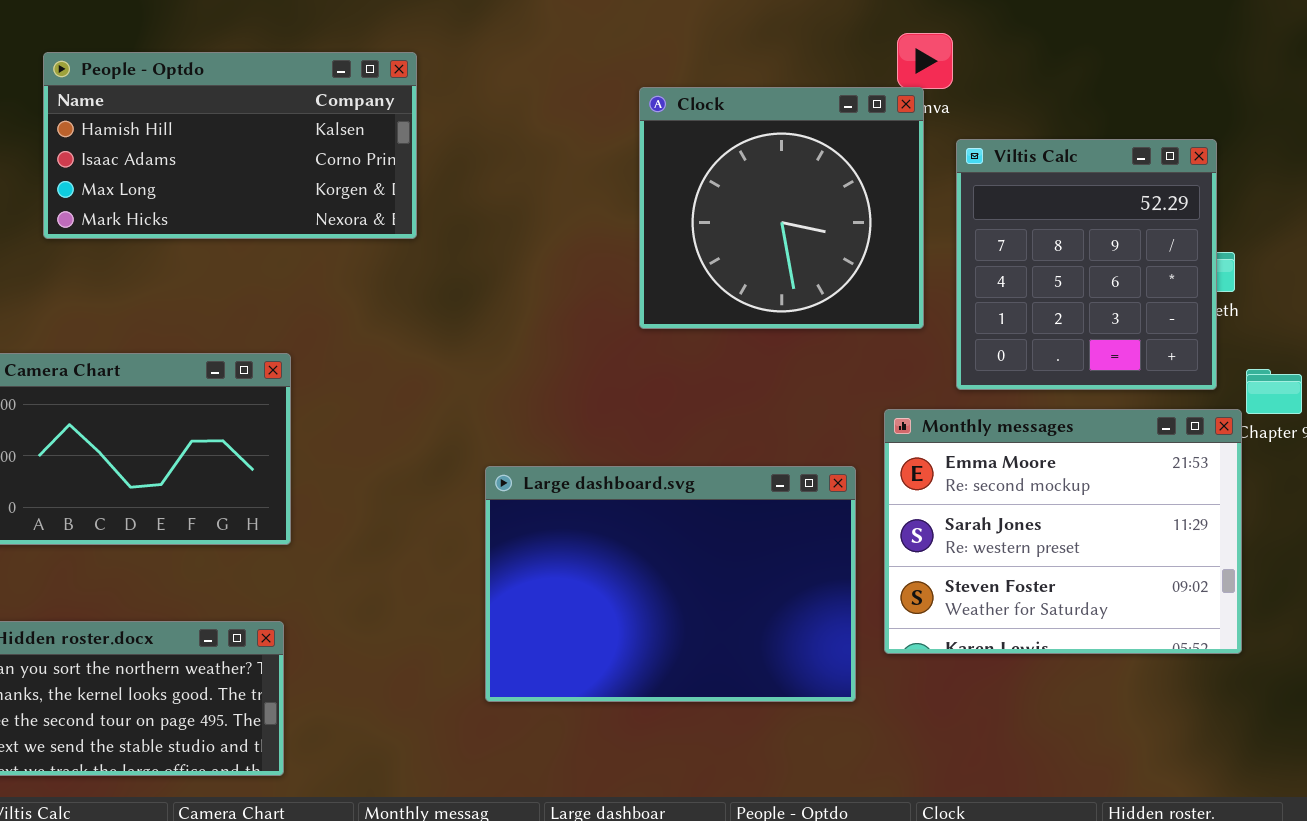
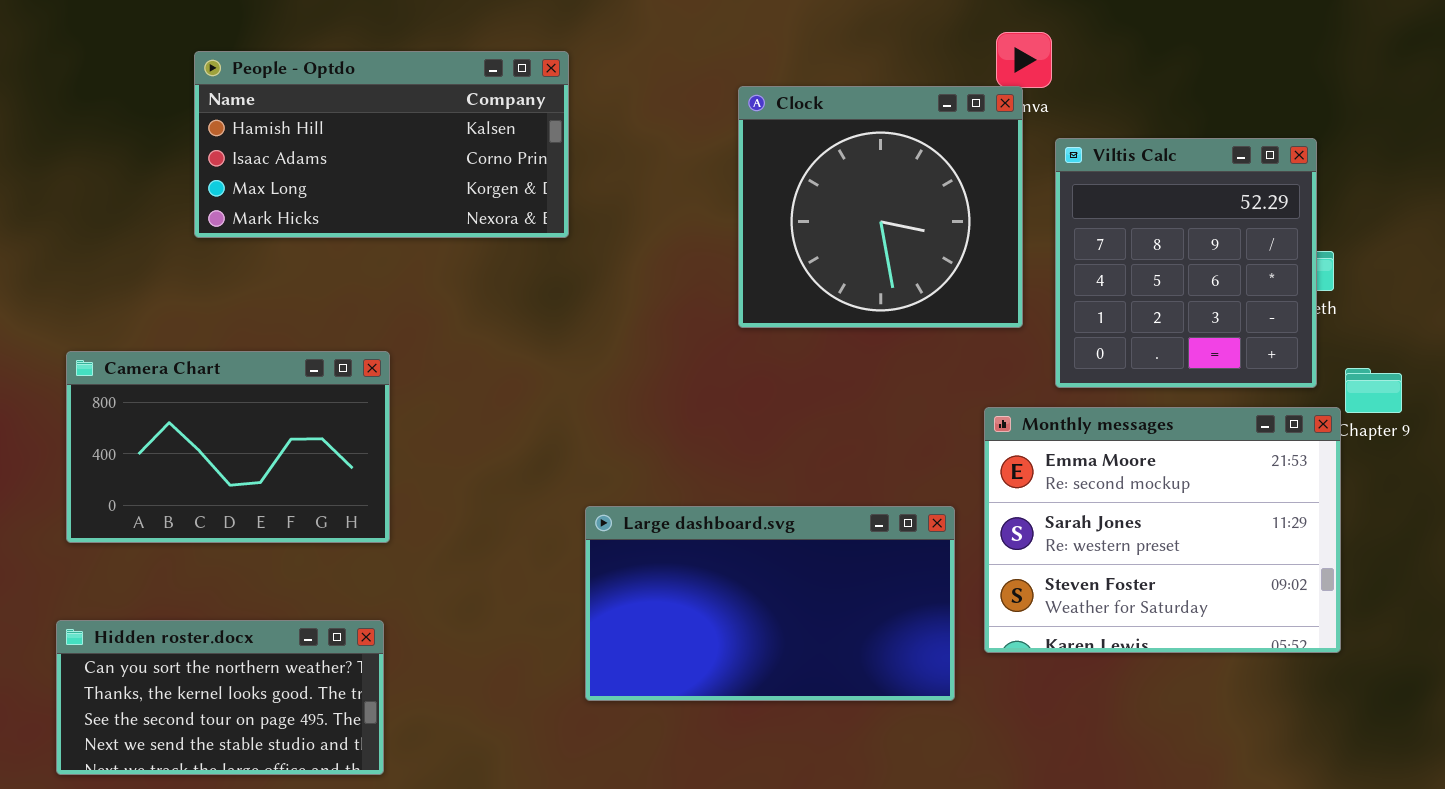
People - Optdo: [43,52,417,239] -> [194,51,569,238], moved
Large dashboard.svg: [485,466,856,702] -> [585,506,955,701], resized

